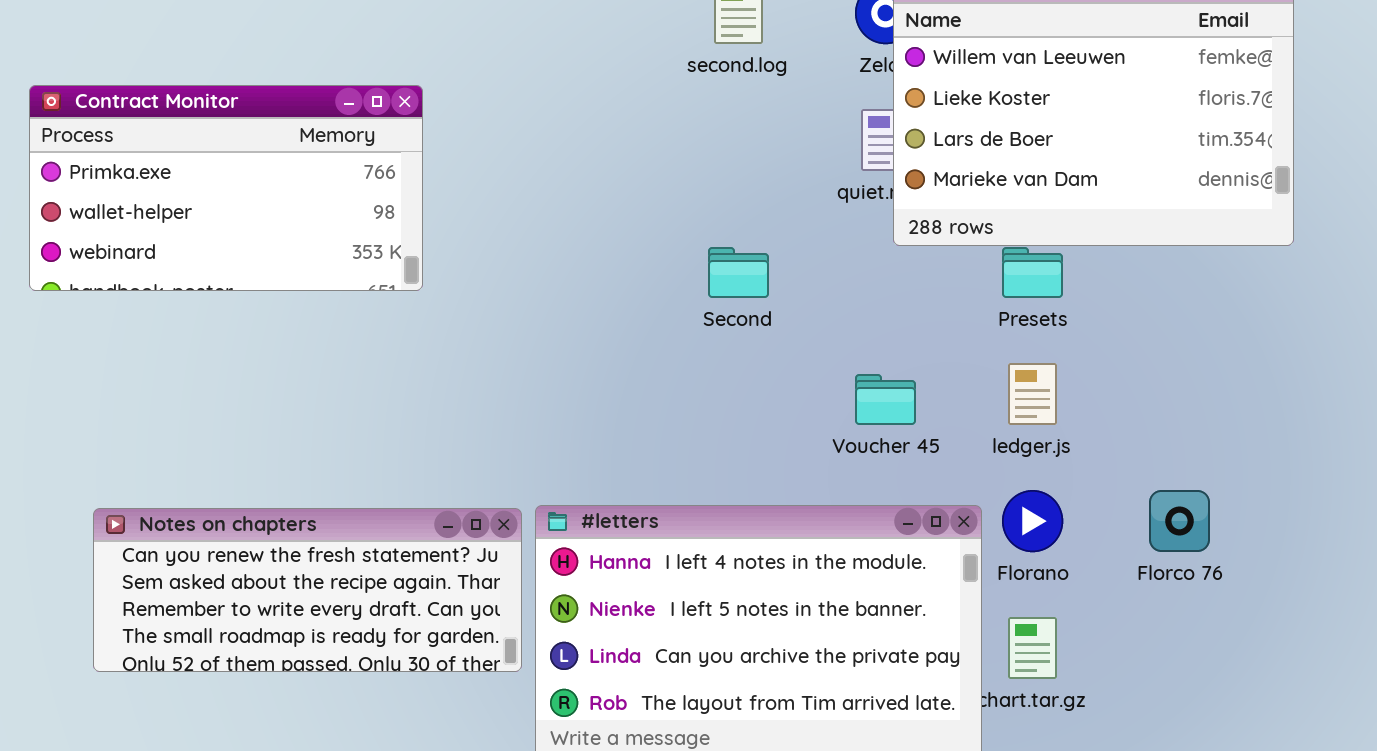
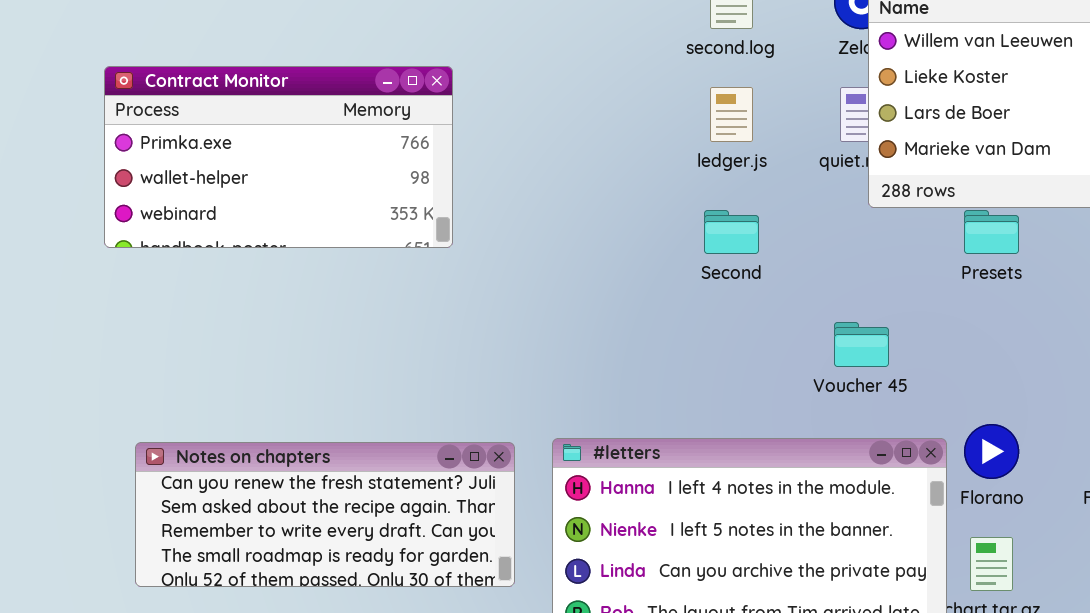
ledger.js: [1008,363,1057,425] -> [710,87,753,142], moved
Notes on chapters: [93,508,522,672] -> [135,442,515,587], moved

